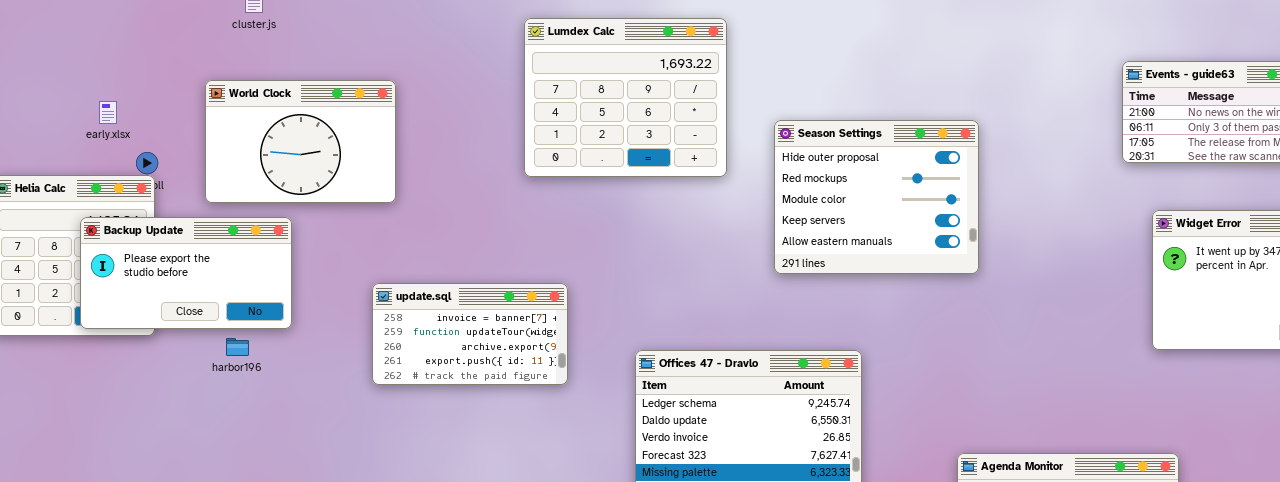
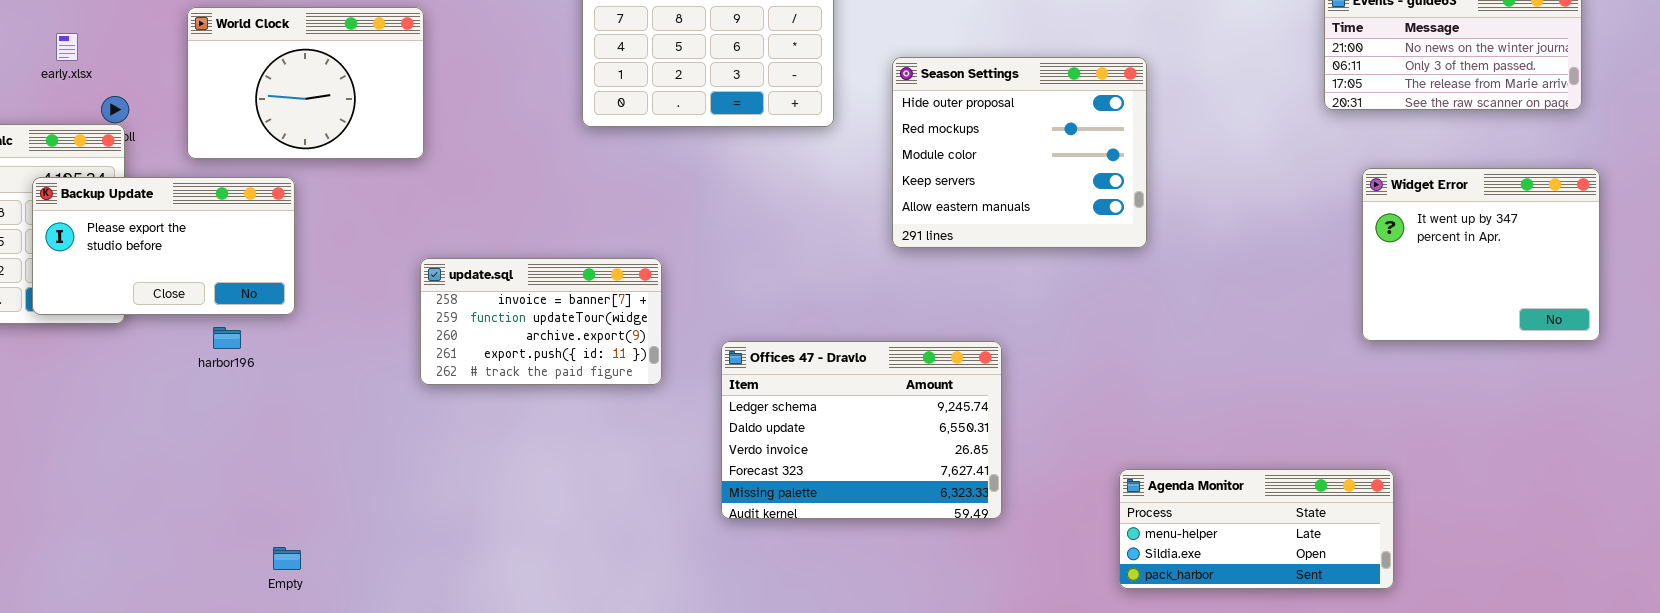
update.sql: [372,283,568,385] -> [420,258,662,385], moved

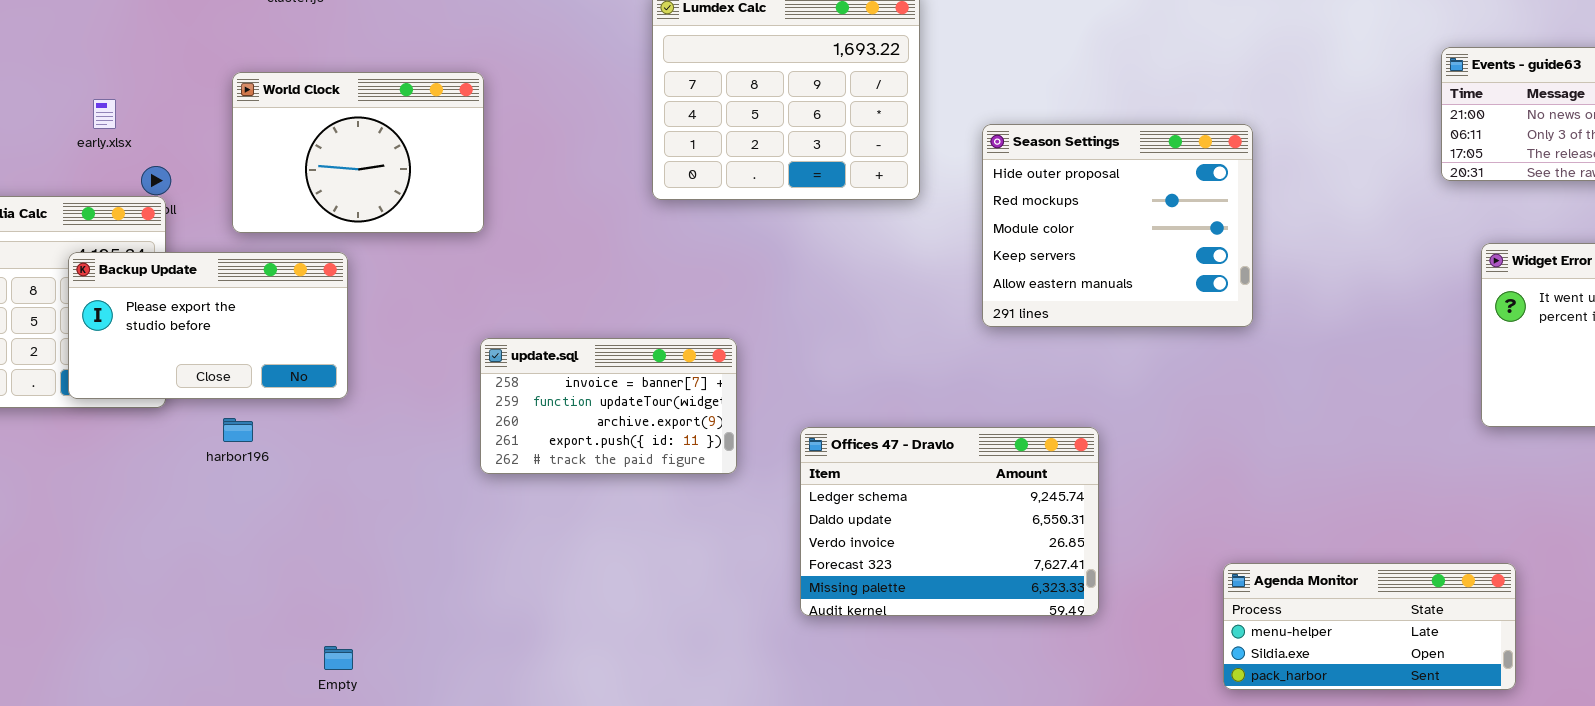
harbor196: [213,327,241,349] -> [223,418,253,442], moved

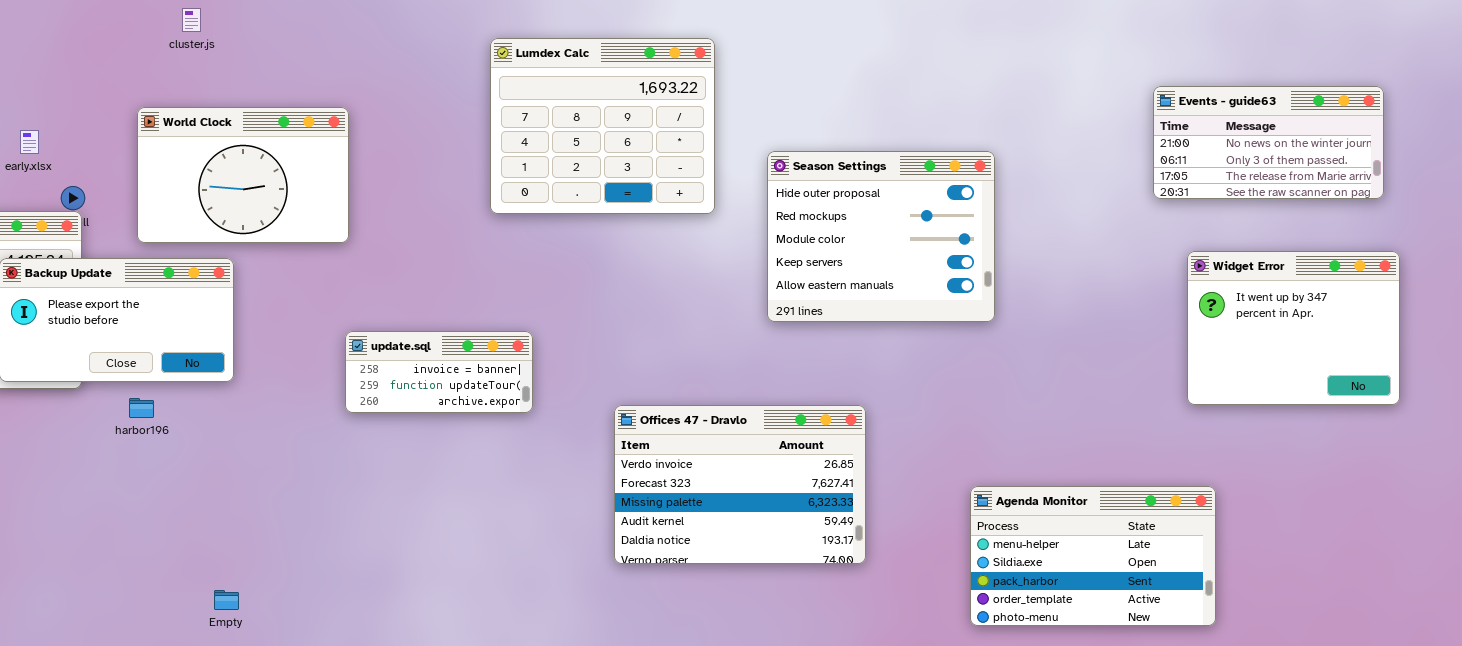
update.sql: [480,338,737,474] -> [345,331,533,413], resized
Offices 47 - Dravlo: [800,427,1099,616] -> [614,405,866,564], scrolled down 2 rows
Agenda Monitor: [1223,563,1516,690] -> [970,486,1216,626], resized

